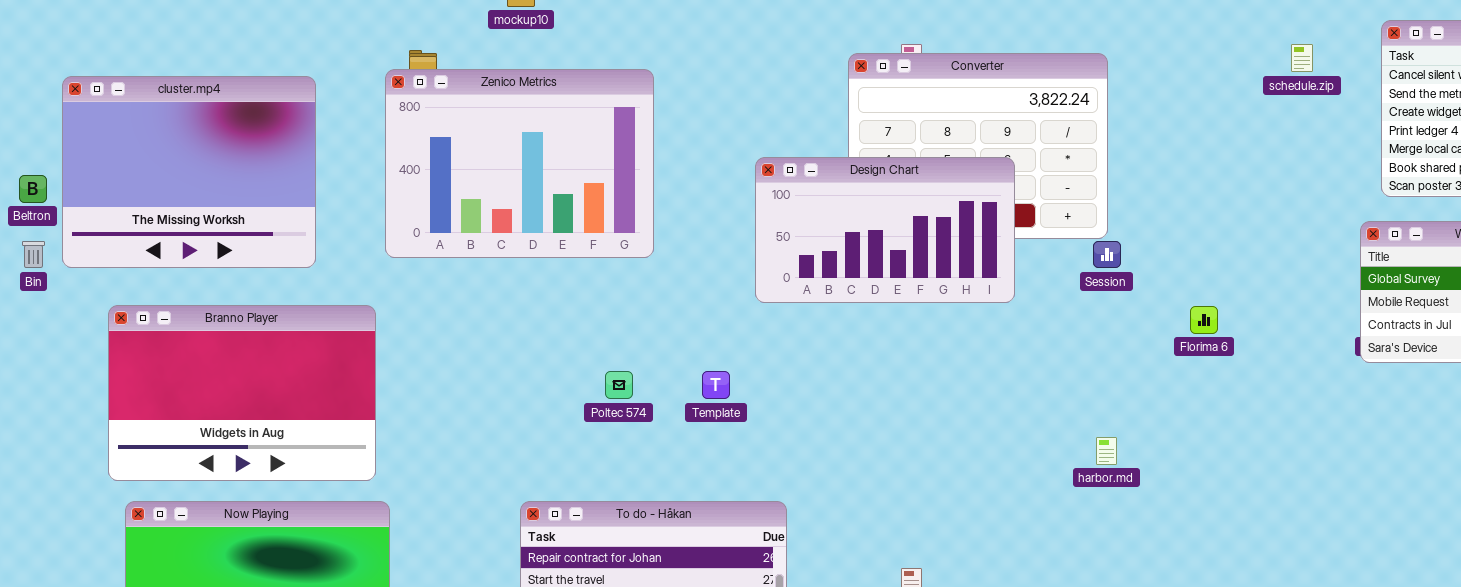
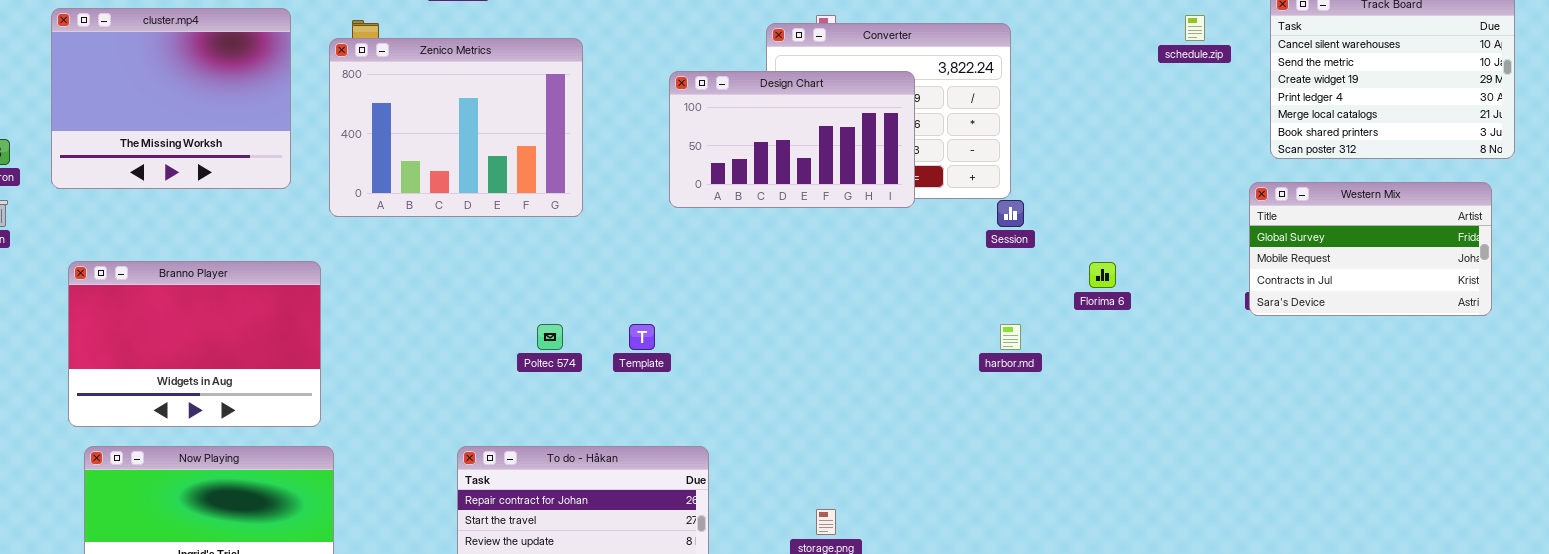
cluster.mp4: [62,76,316,268] -> [51,8,291,189], moved
Design Chart: [755,157,1015,303] -> [669,71,915,208], moved
harbor.md: [1096,437,1117,465] -> [1000,324,1021,350], moved

